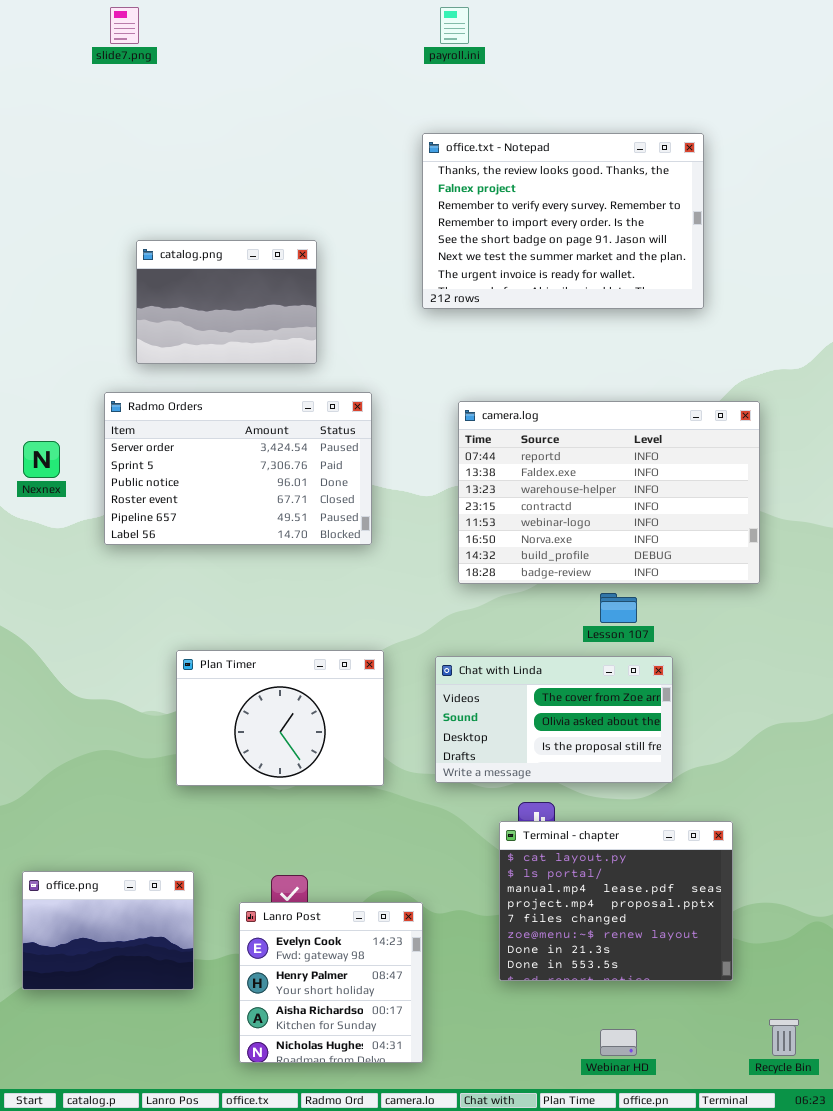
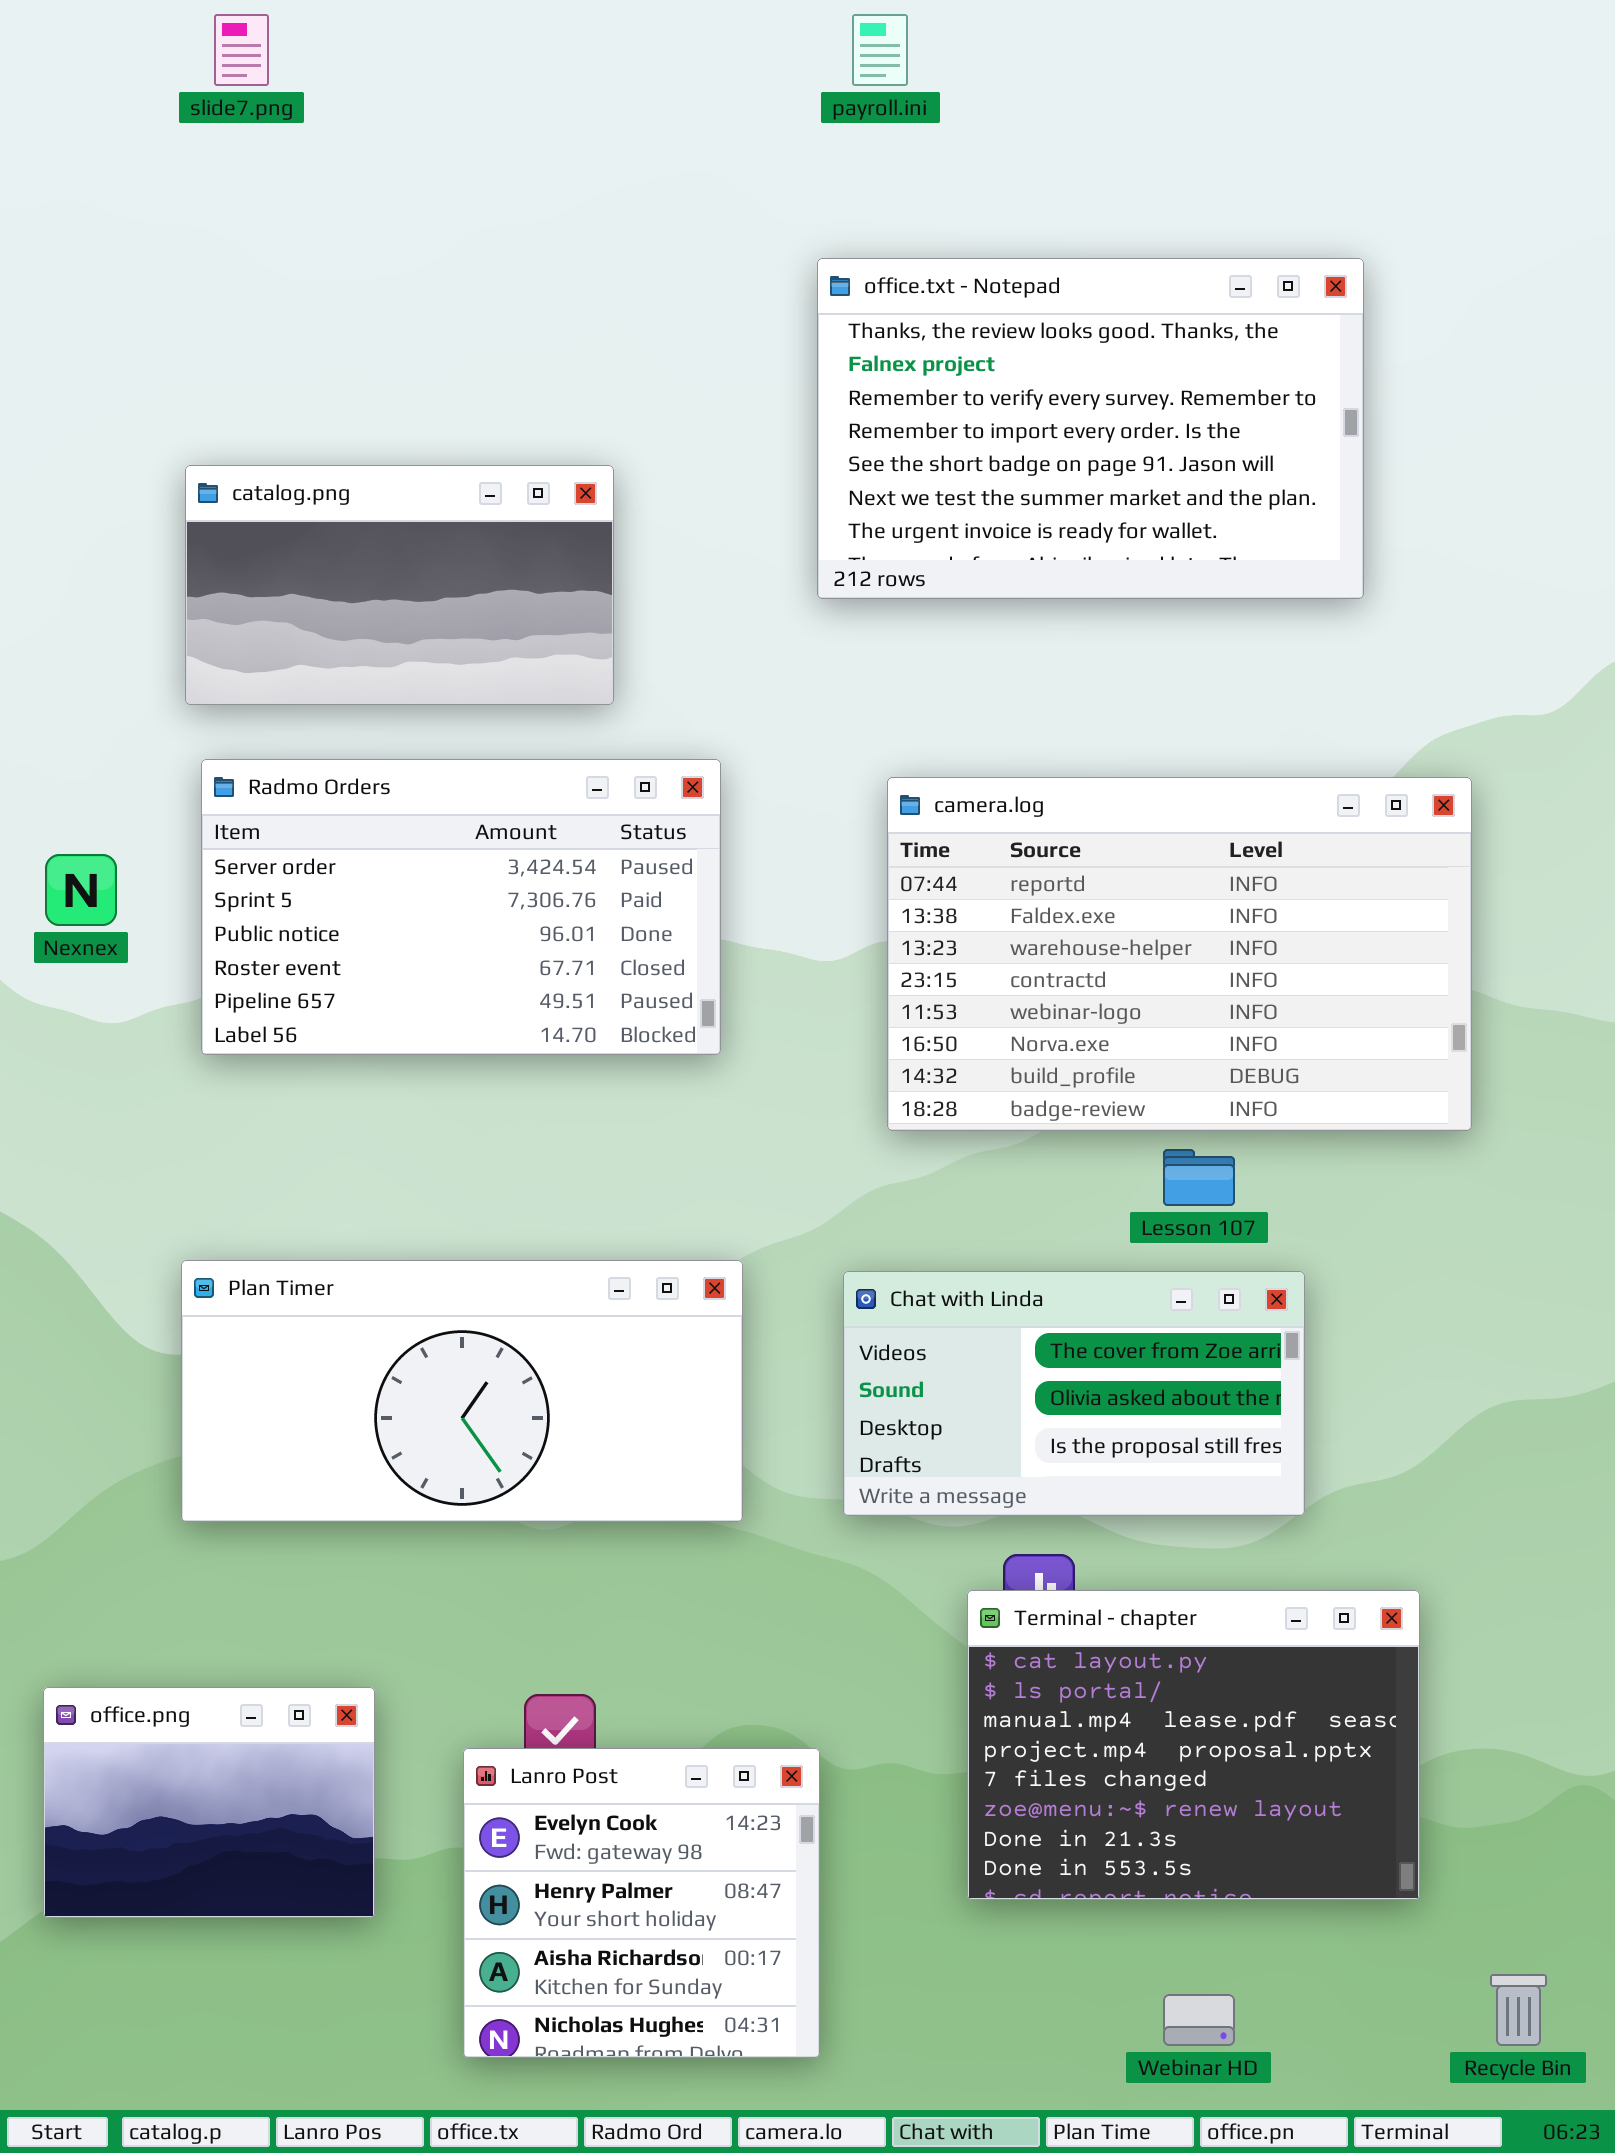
catalog.png: [136,240,317,364] -> [185,465,614,705], resized
Plan Timer: [176,650,384,786] -> [181,1260,743,1522], resized

